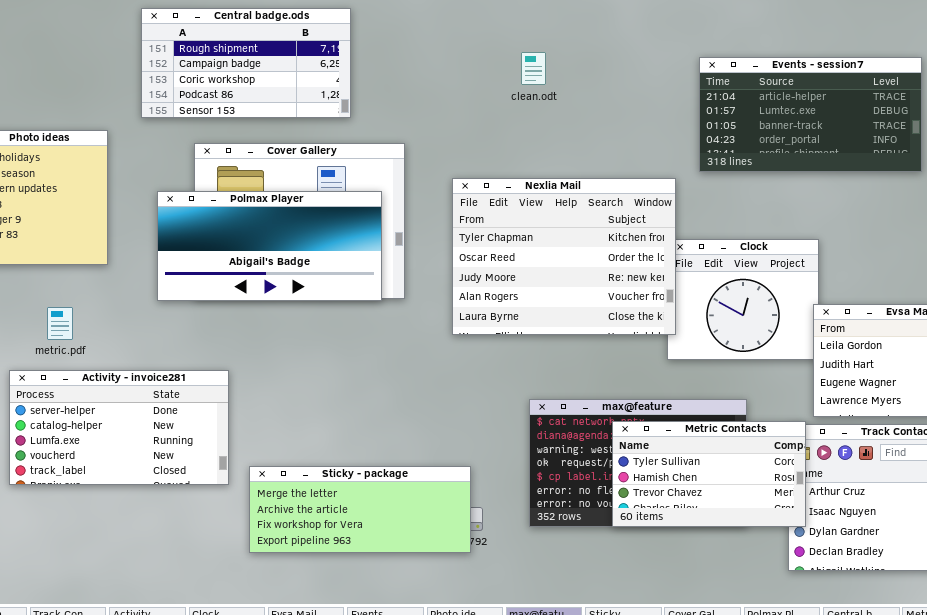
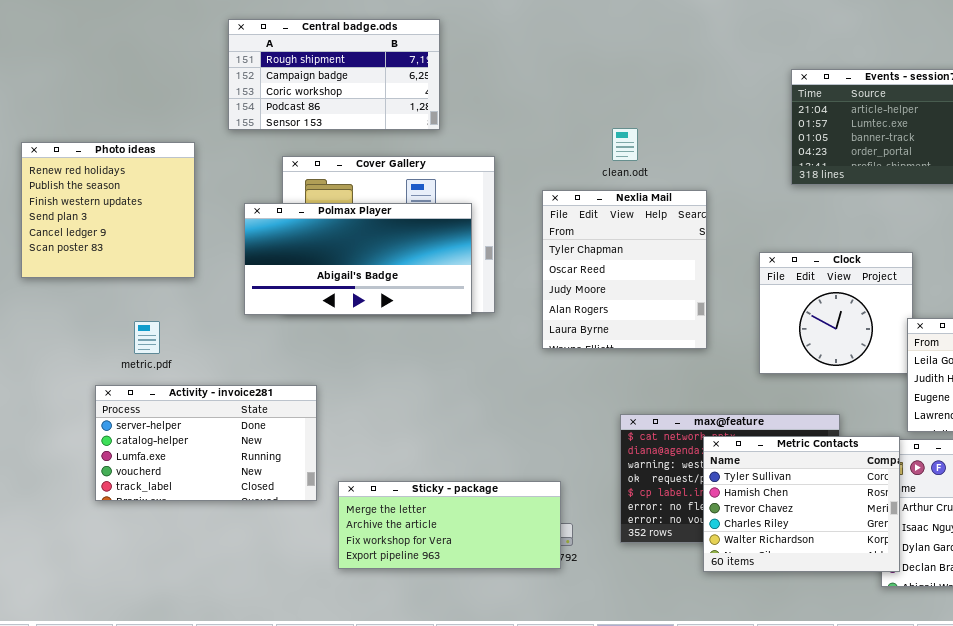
clean.odt: [521,52,546,85] -> [612,128,638,161], moved
Nexlia Mail: [452,178,676,335] -> [542,190,707,349], resized
Metric Contacts: [612,421,806,527] -> [703,436,900,572], resized

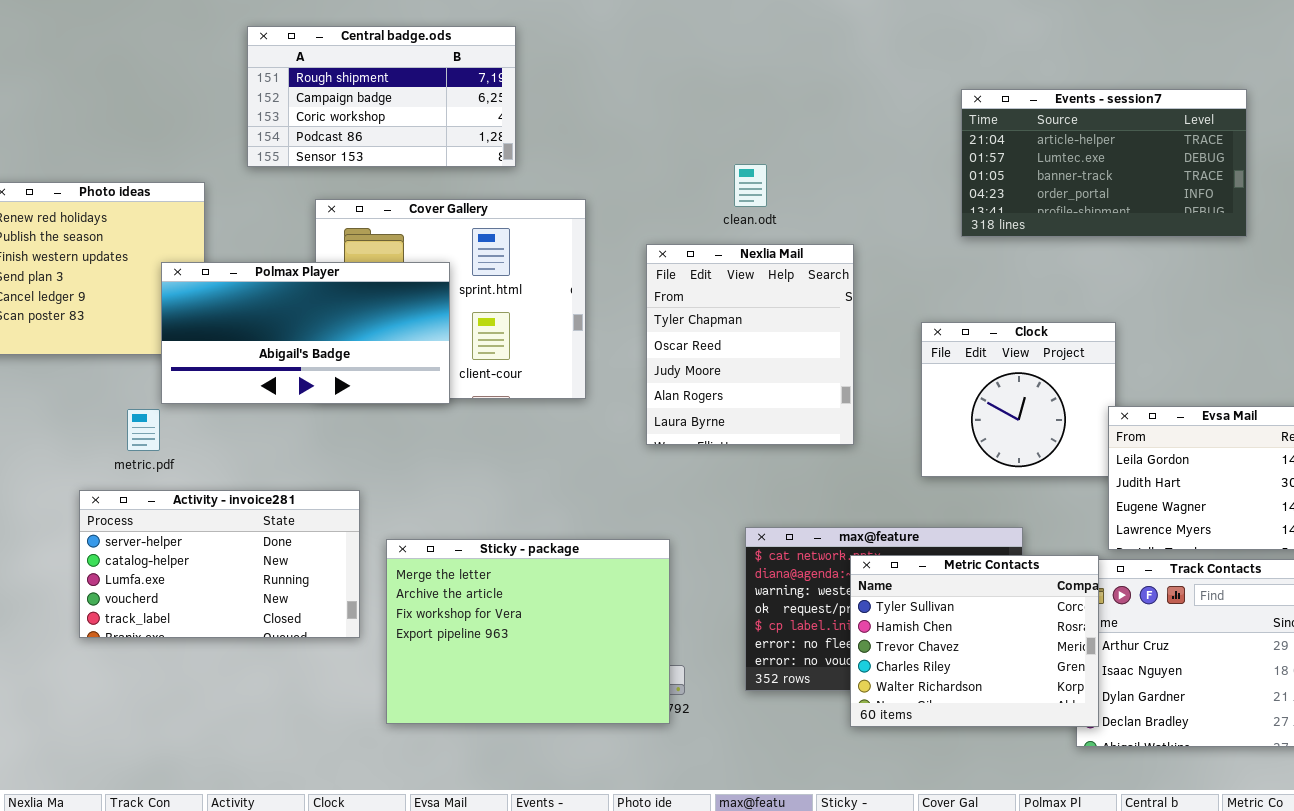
Polmax Player: [244,203,472,315] -> [161,262,450,404], moved
Sticky - package: [338,481,561,569] -> [386,539,670,724], resized

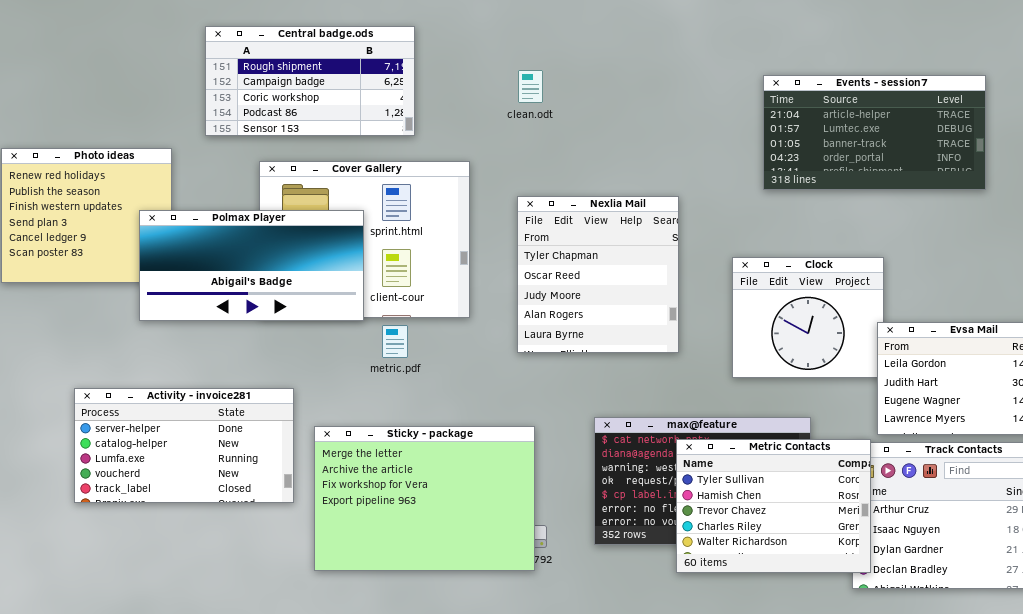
clean.odt: [734,164,767,207] -> [518,70,543,103], moved
metric.pdf: [127,409,160,451] -> [382,325,408,358], moved

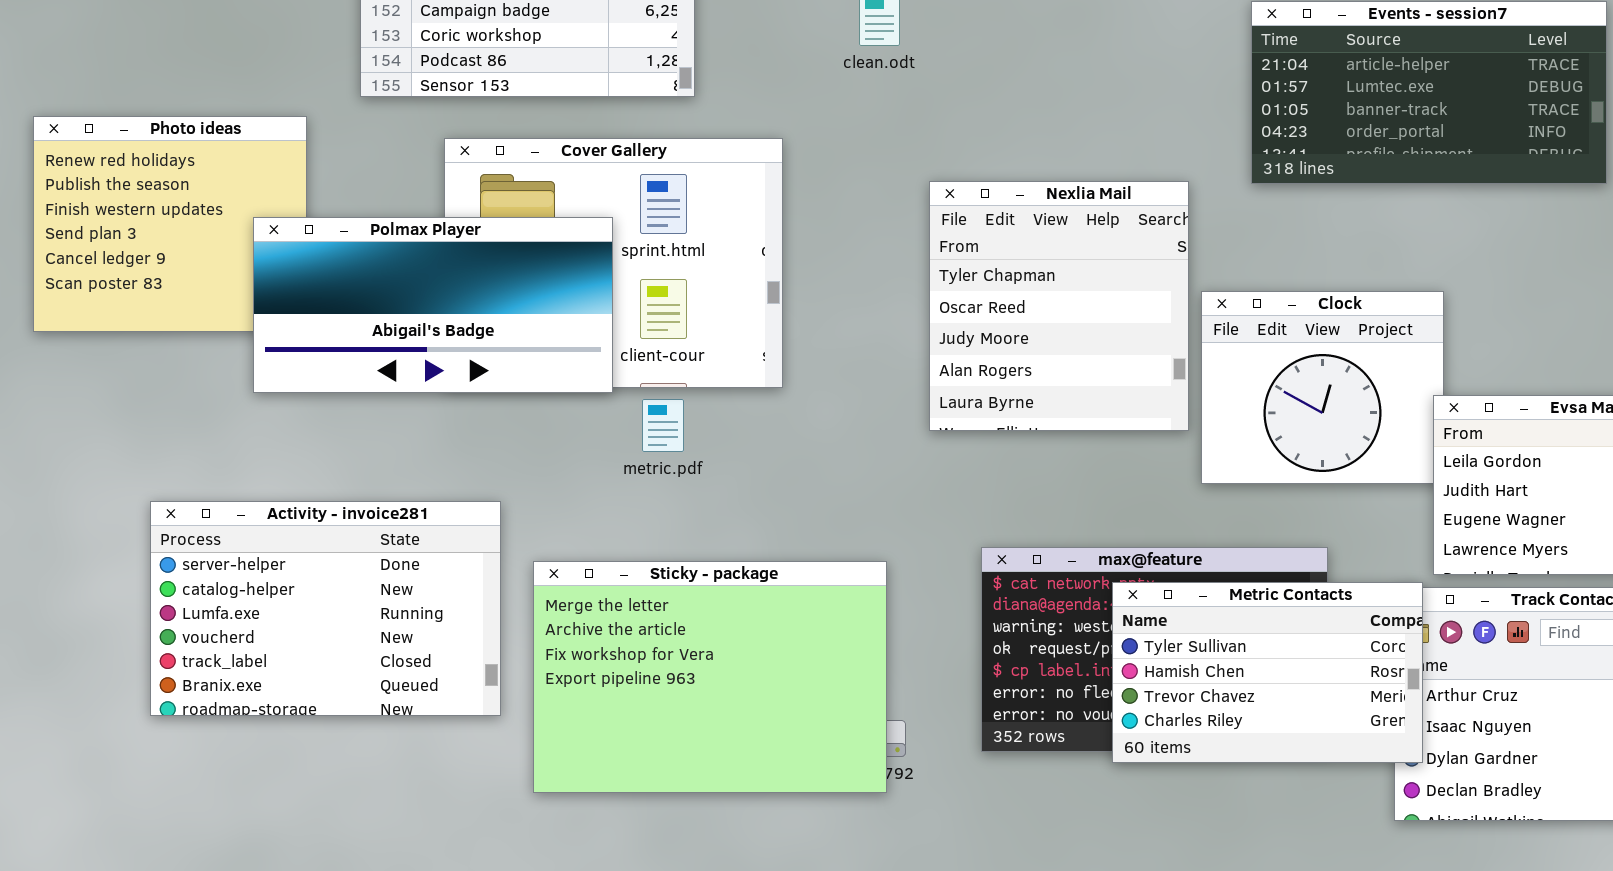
Nexlia Mail: [517,196,679,353] -> [929,181,1189,431], moved
Activity - invoice281: [74,388,294,503] -> [150,501,501,716], resized
Metric Contacts: [676,439,871,573] -> [1112,582,1423,763], resized

